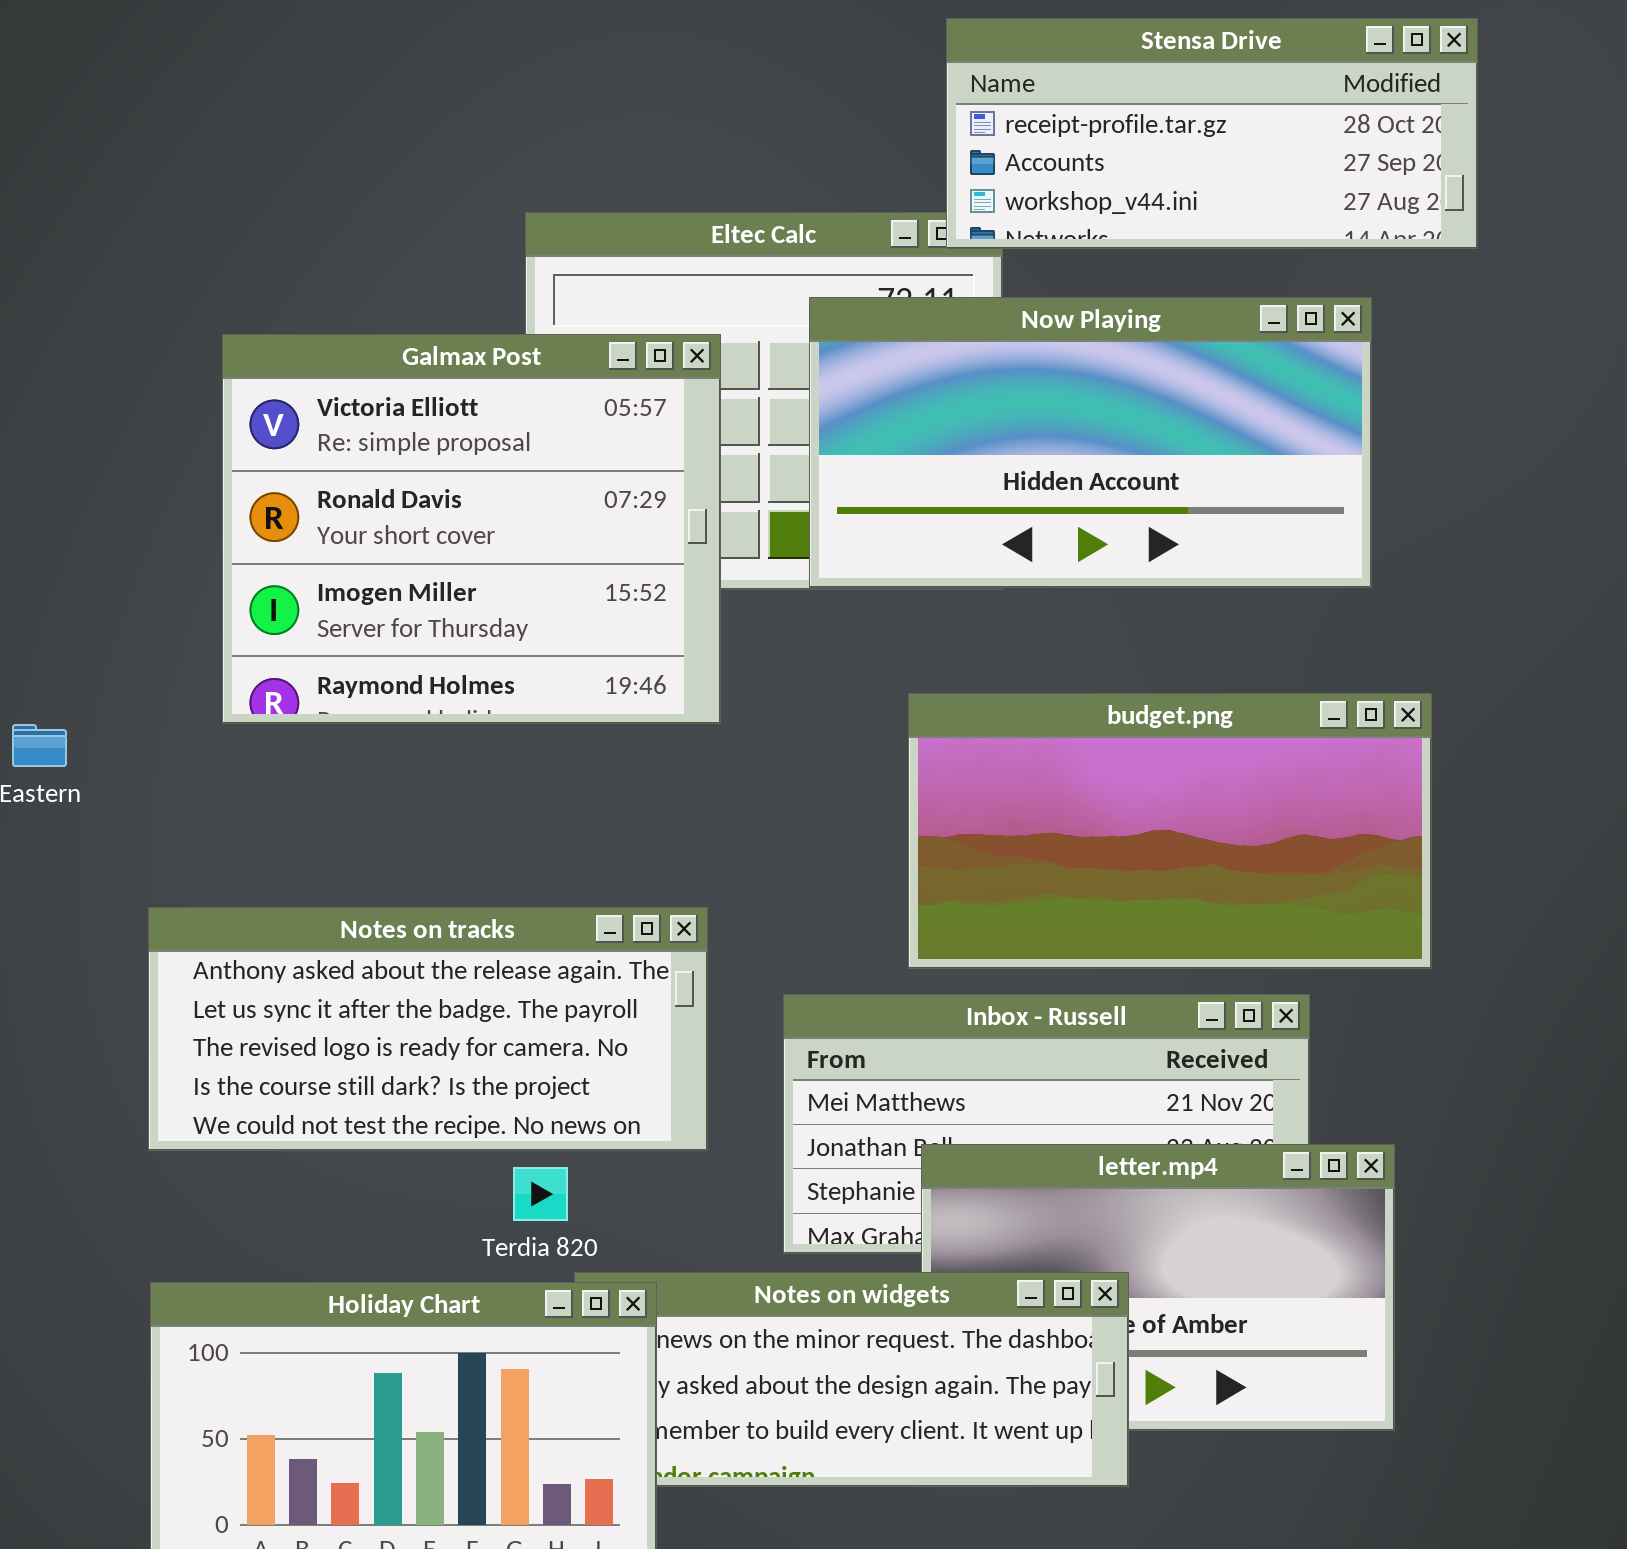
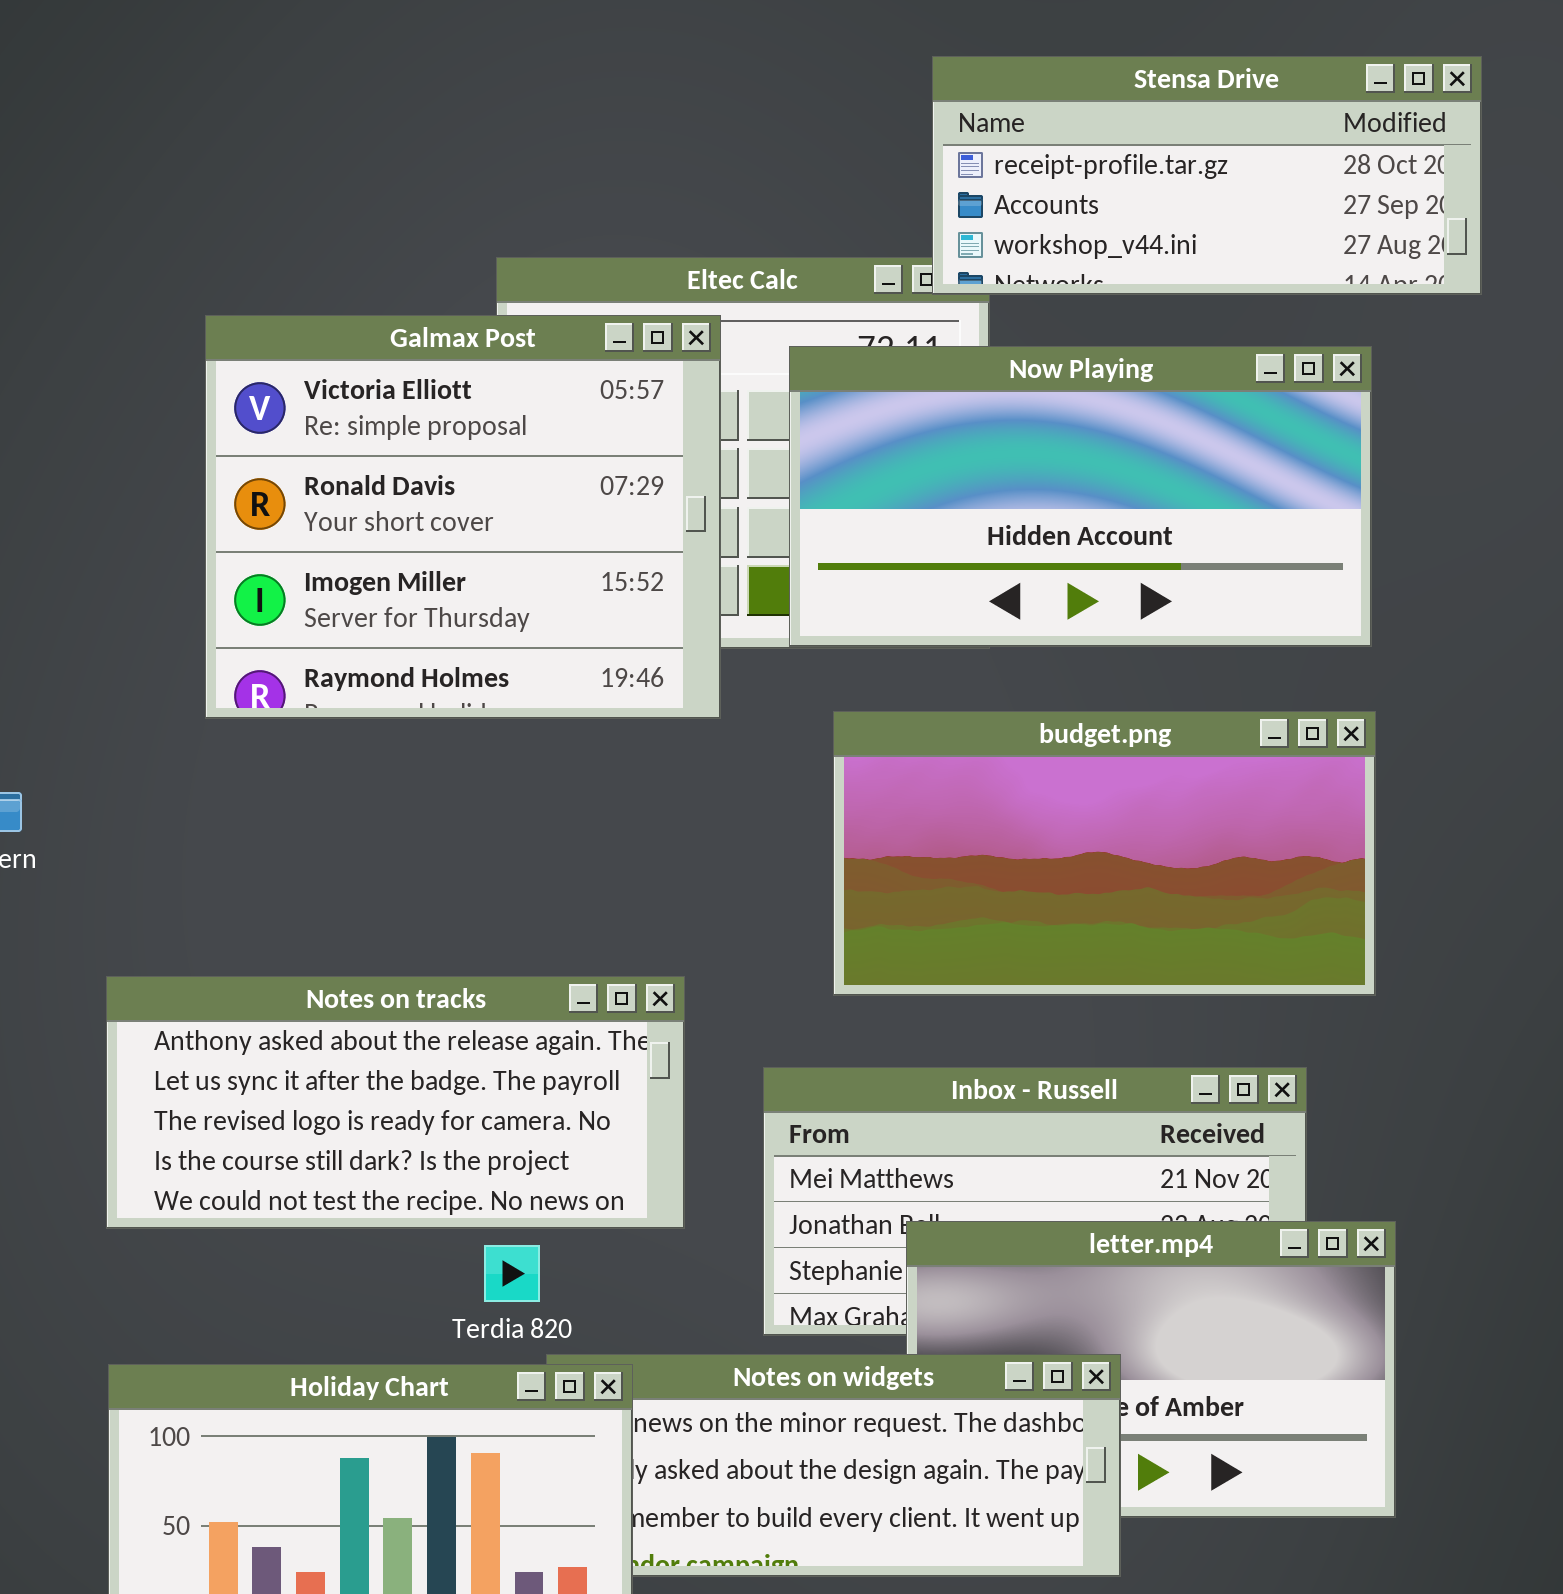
Galmax Post: [222,334,721,724] -> [205,315,721,719], moved
budget.png: [908,693,1432,969] -> [833,711,1376,996], moved

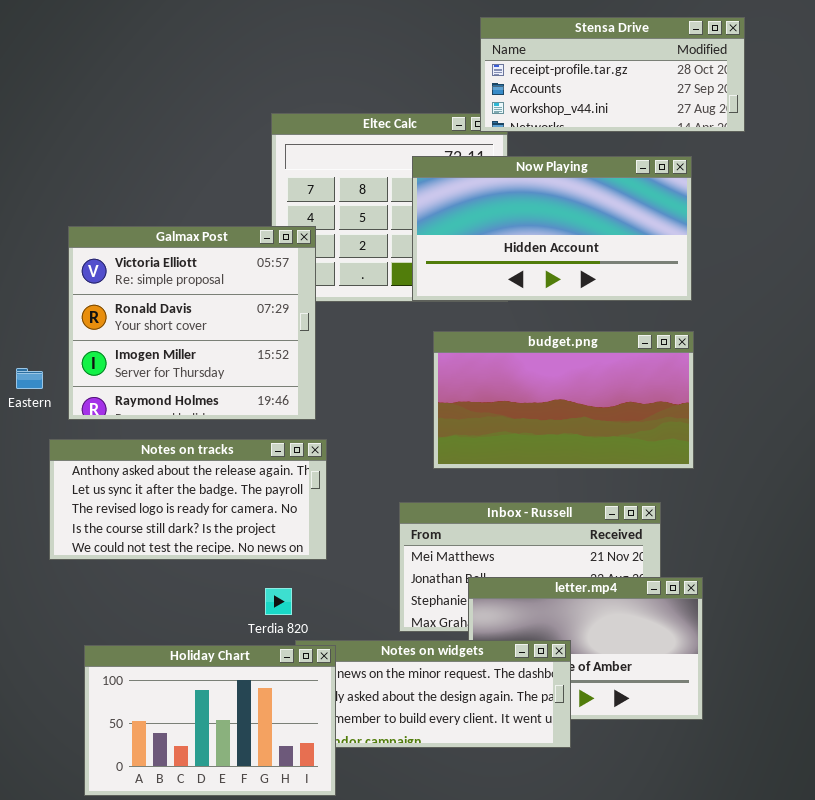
Galmax Post: [205,315,721,719] -> [68,226,316,420], moved
Notes on tracks: [106,976,685,1229] -> [49,439,327,560], moved

